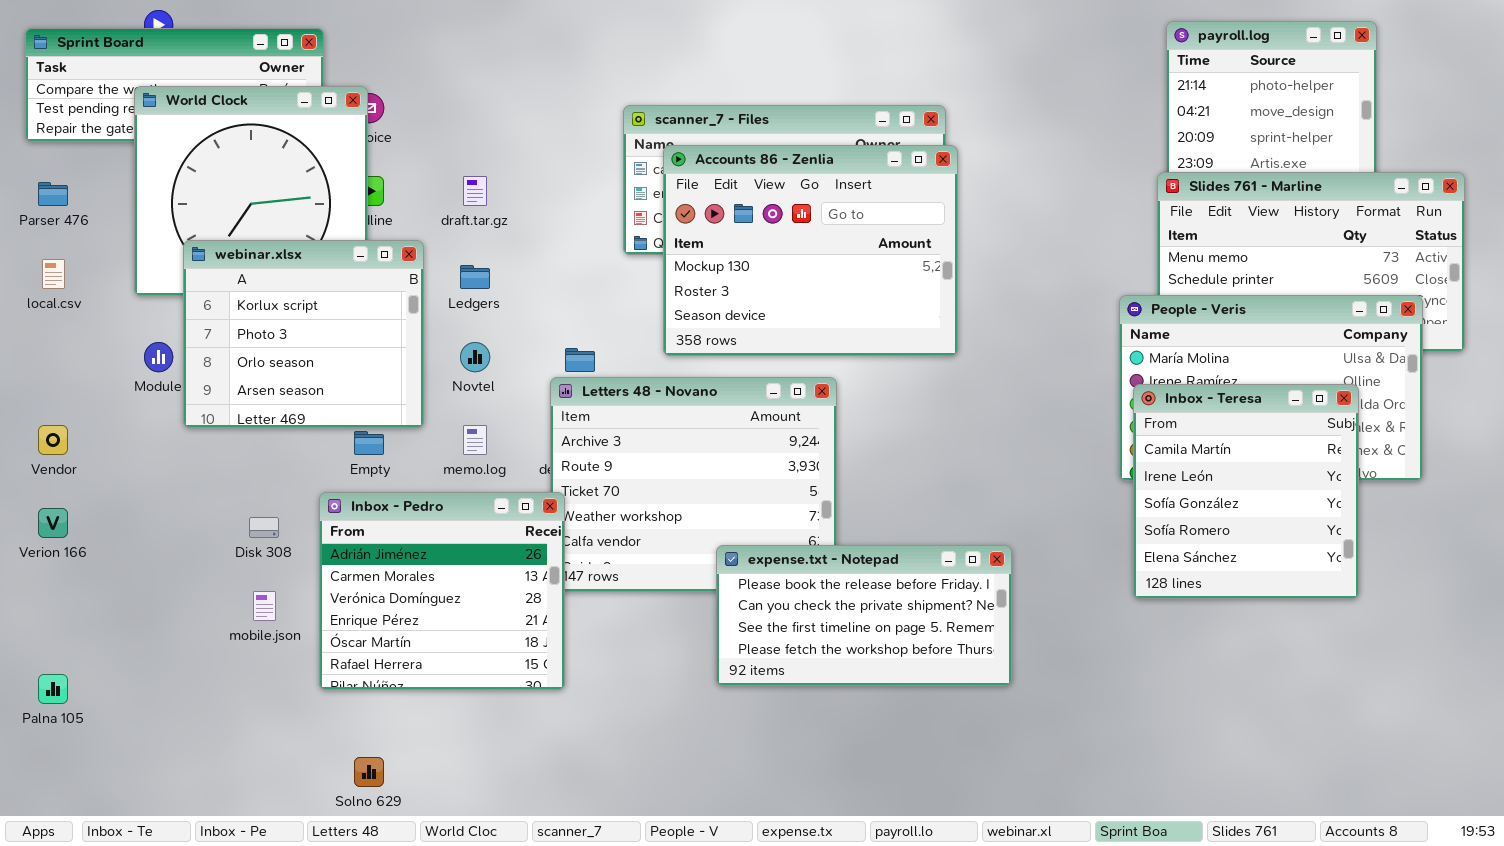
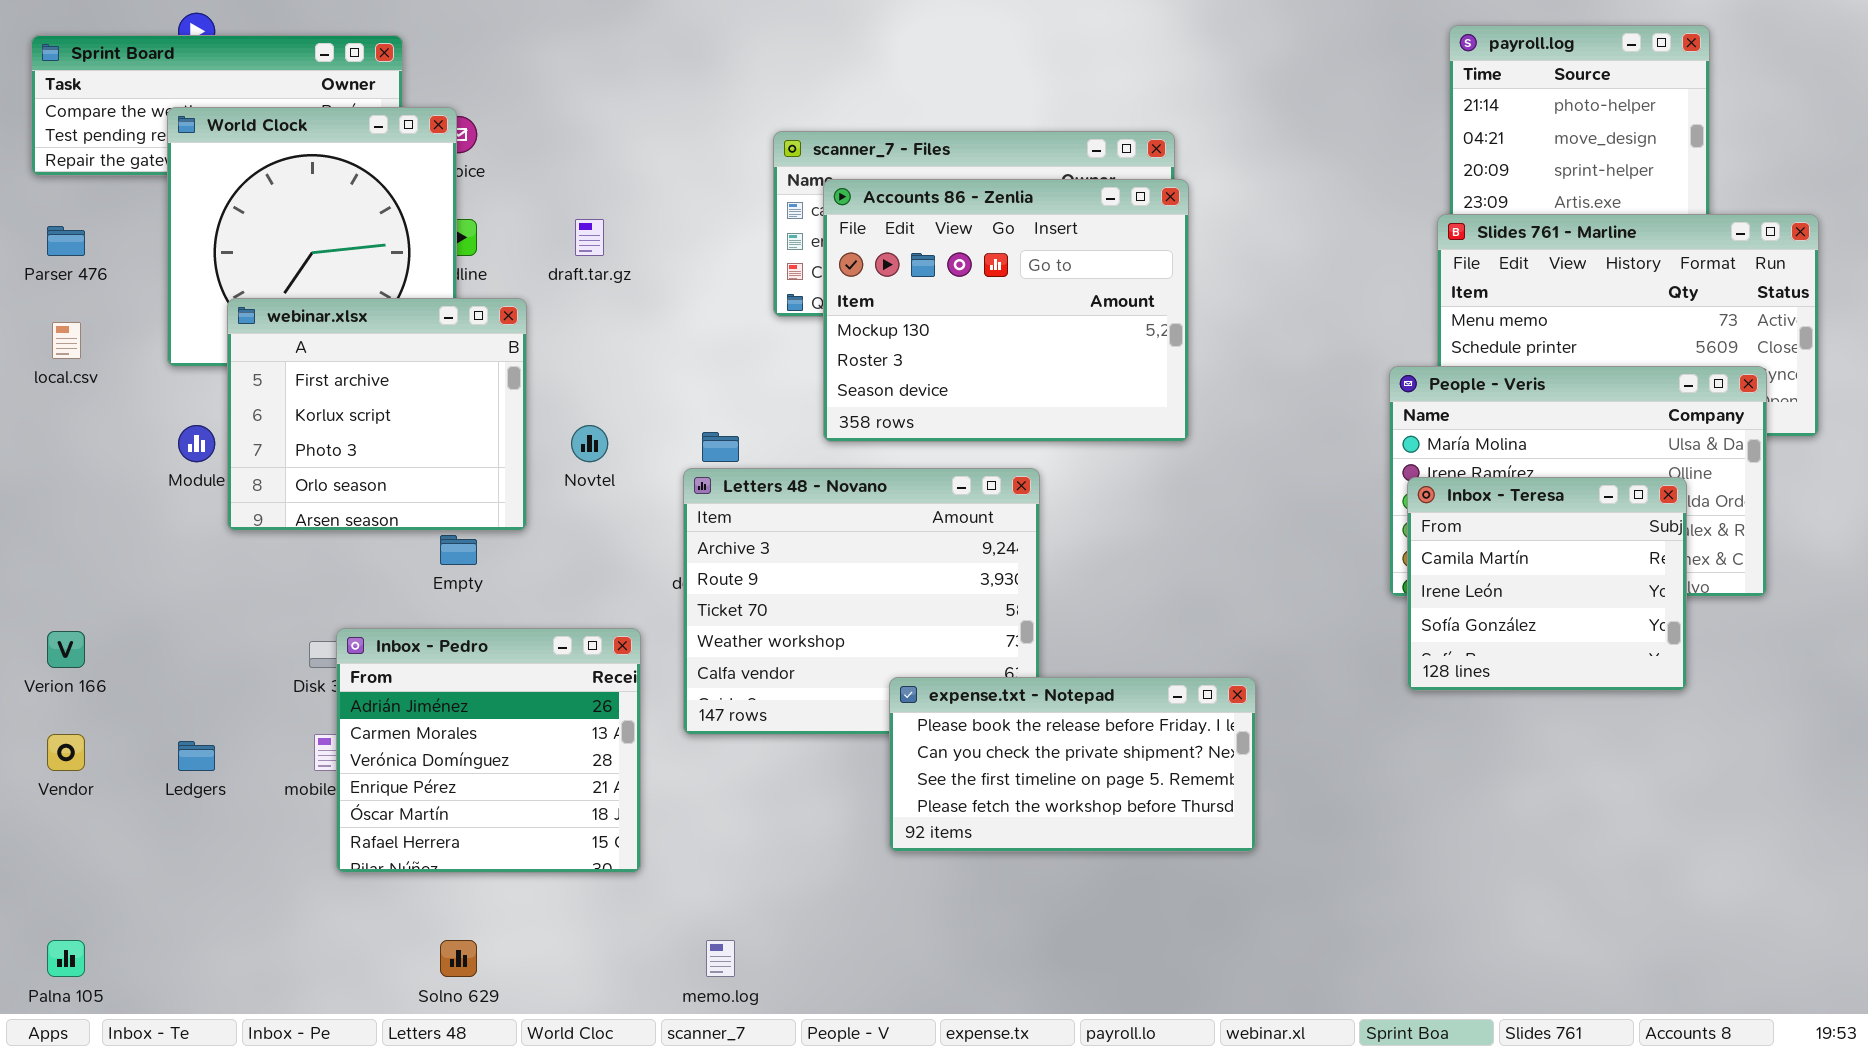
webinar.xlsx: [183,240,424,428] -> [227,298,527,531], scrolled up 1 row
Ledgers: [460,265,490,289] -> [178,741,215,771], moved
Inbox - Teresa: [1133,384,1359,599] -> [1407,477,1687,691], resized
Vendor: [38,425,68,455] -> [47,734,85,771], moved
memo.log: [463,425,487,455] -> [706,940,735,977], moved
Inbox - Pedro: [319,492,565,690] -> [336,628,641,873], moved
Palna 105: [38,674,68,704] -> [47,940,85,977], moved

